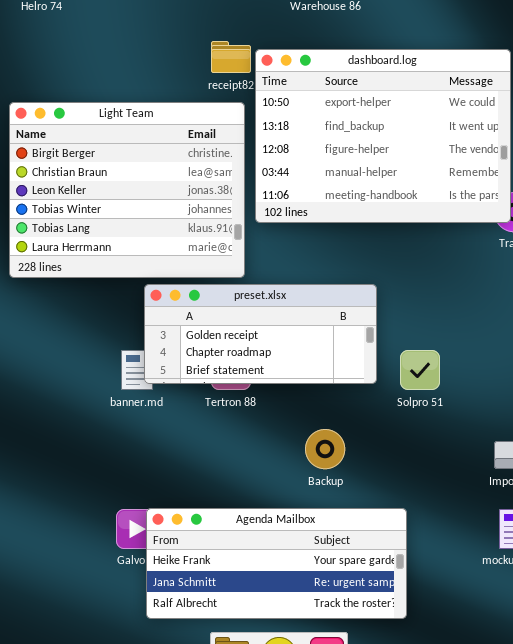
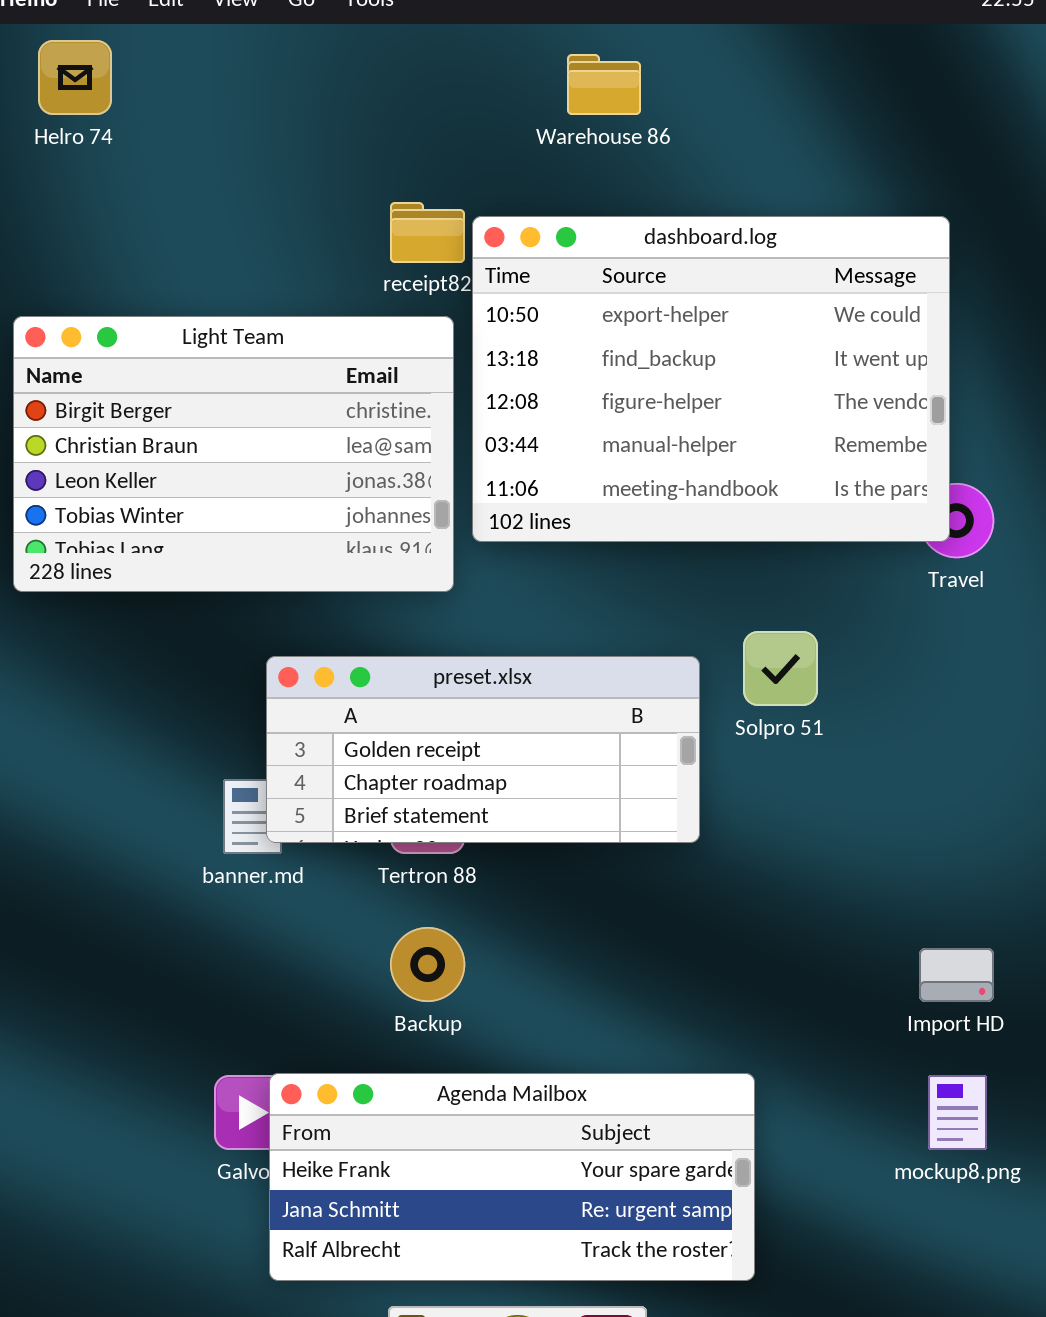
Light Team: [9,102,245,278] -> [13,316,454,592], resized
Solpro 51: [400,350,440,390] -> [743,631,818,706], moved
Backup: [305,429,345,469] -> [390,927,465,1002], moved

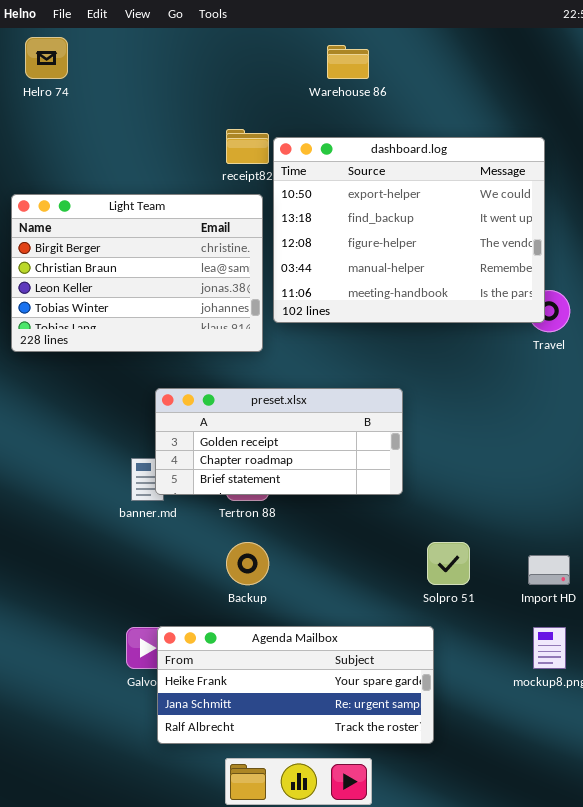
Solpro 51: [743,631,818,706] -> [427,542,470,585], moved

